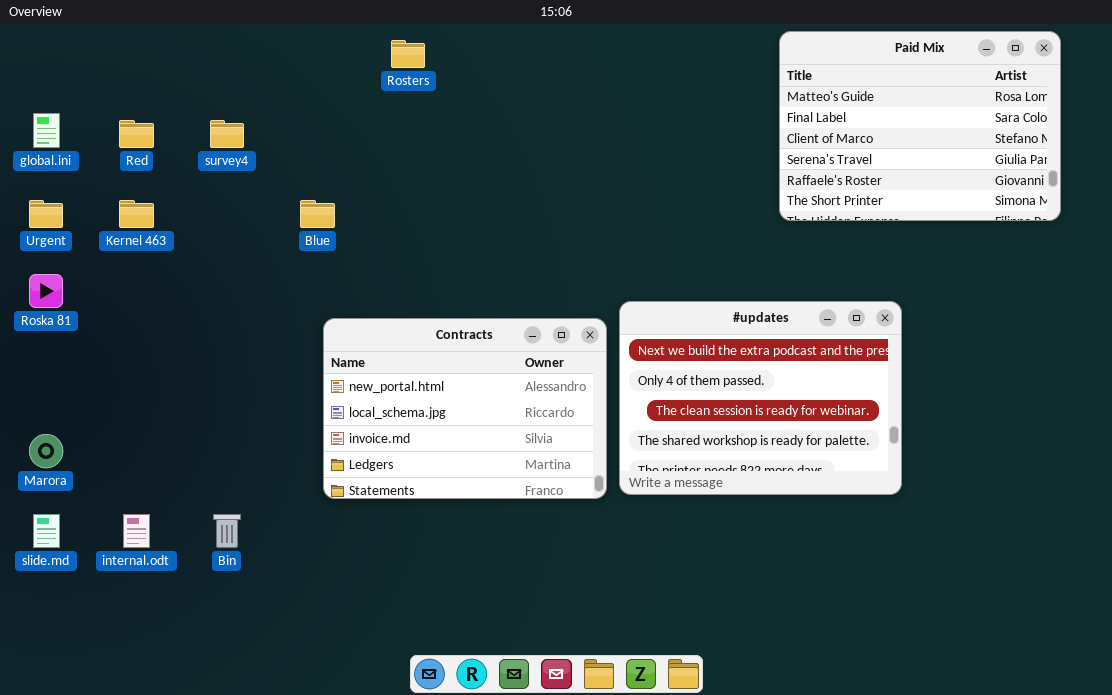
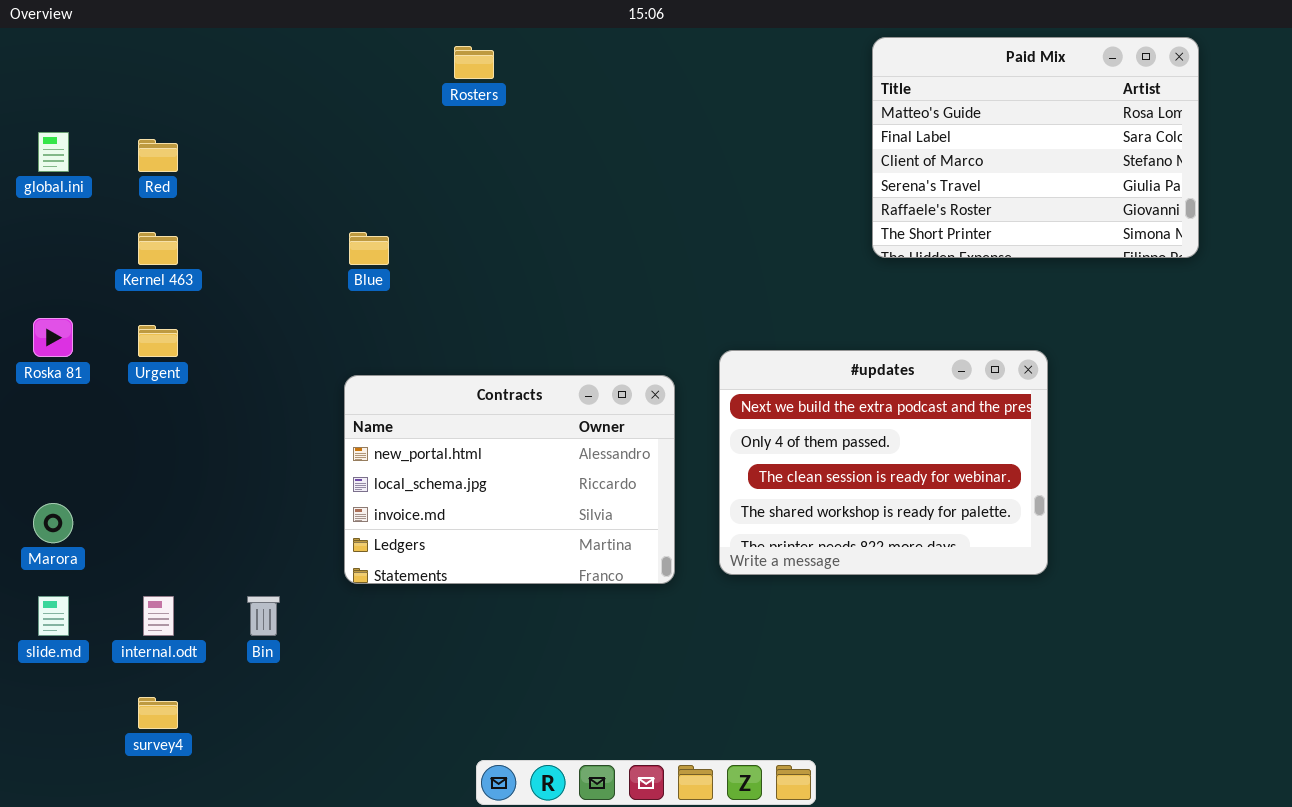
Paid Mix: [779,31,1061,221] -> [872,37,1199,258], moved
survey4: [210,120,244,148] -> [138,697,178,729], moved
Urgent: [29,200,63,228] -> [138,325,178,357], moved
Contracts: [323,318,607,499] -> [344,375,675,584], moved

